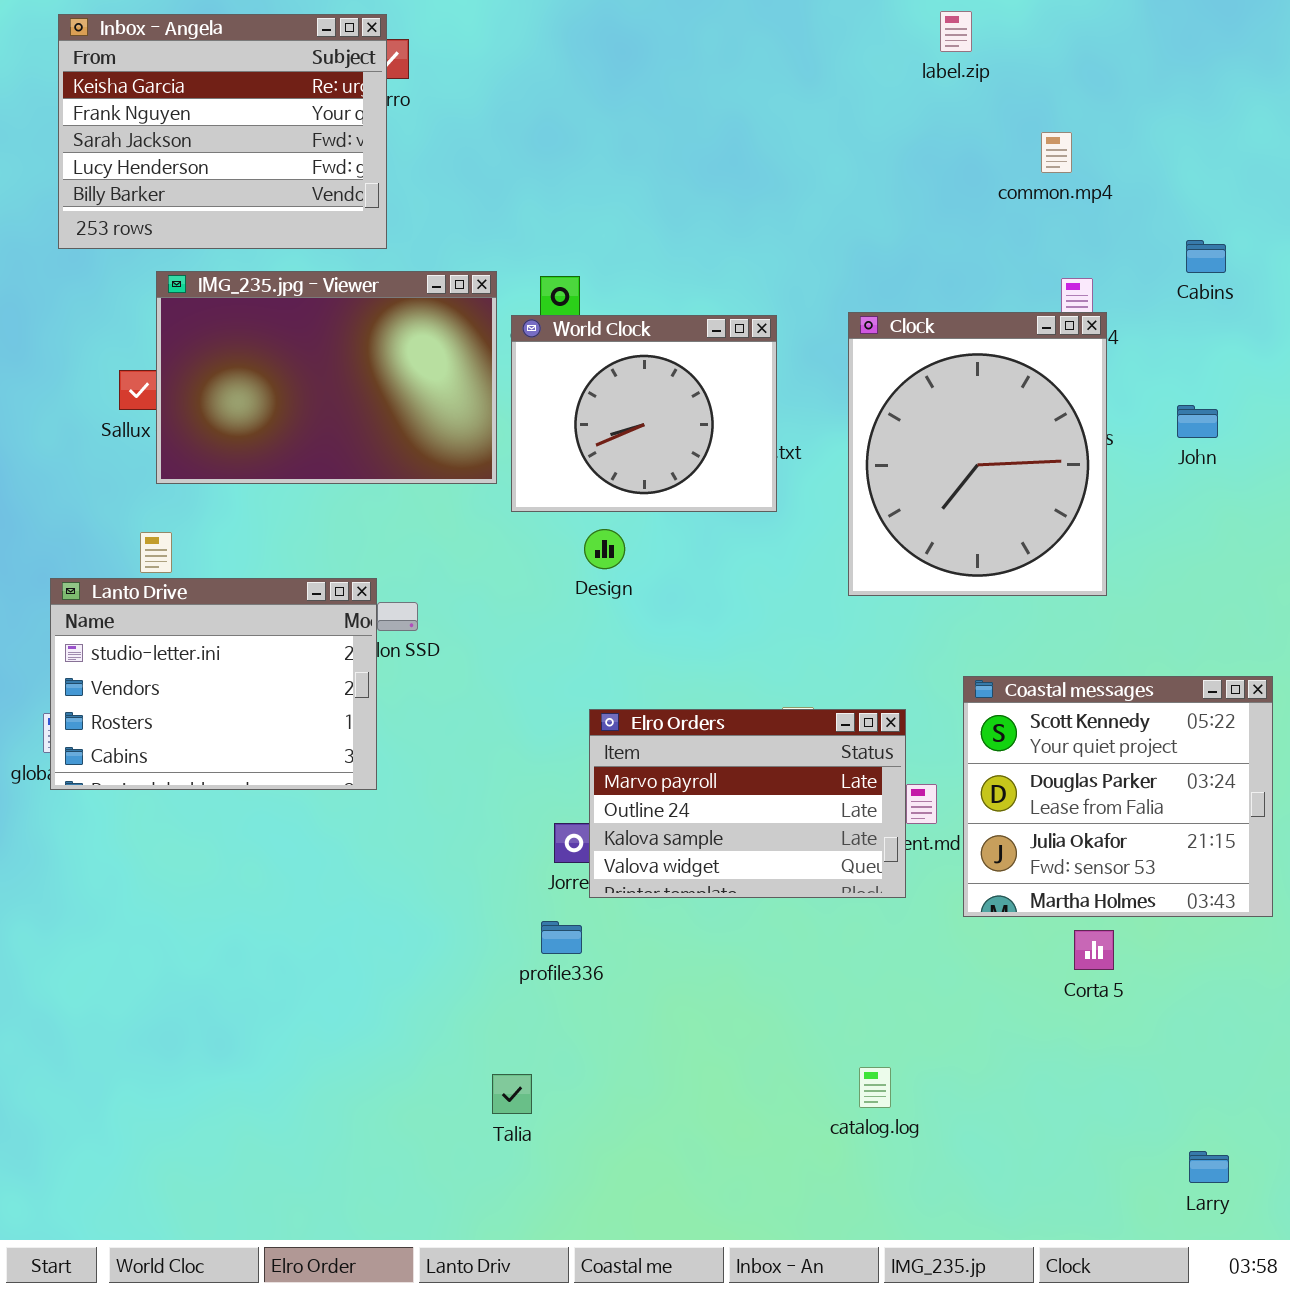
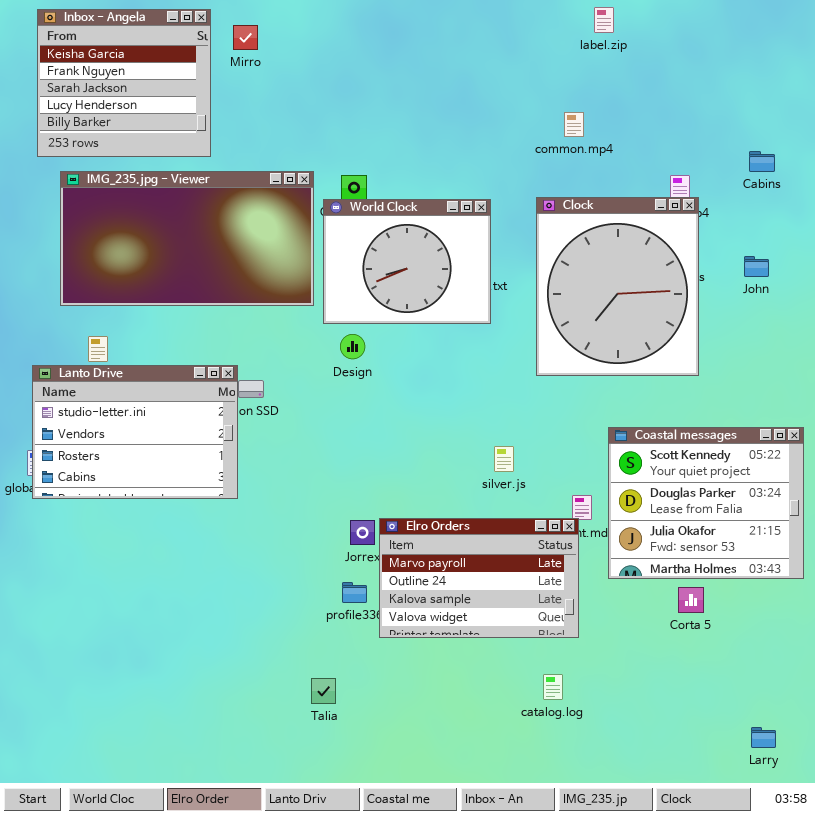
Inbox - Angela: [58,14,387,249] -> [37,9,211,157], resized
common.mp4: [1041,132,1072,173] -> [564,112,584,137], moved
IMG_235.jpg - Viewer: [156,271,497,484] -> [60,171,314,306], resized
Design: [584,529,625,569] -> [340,334,365,359], moved
Elro Orders: [589,709,906,898] -> [379,518,579,638], moved

